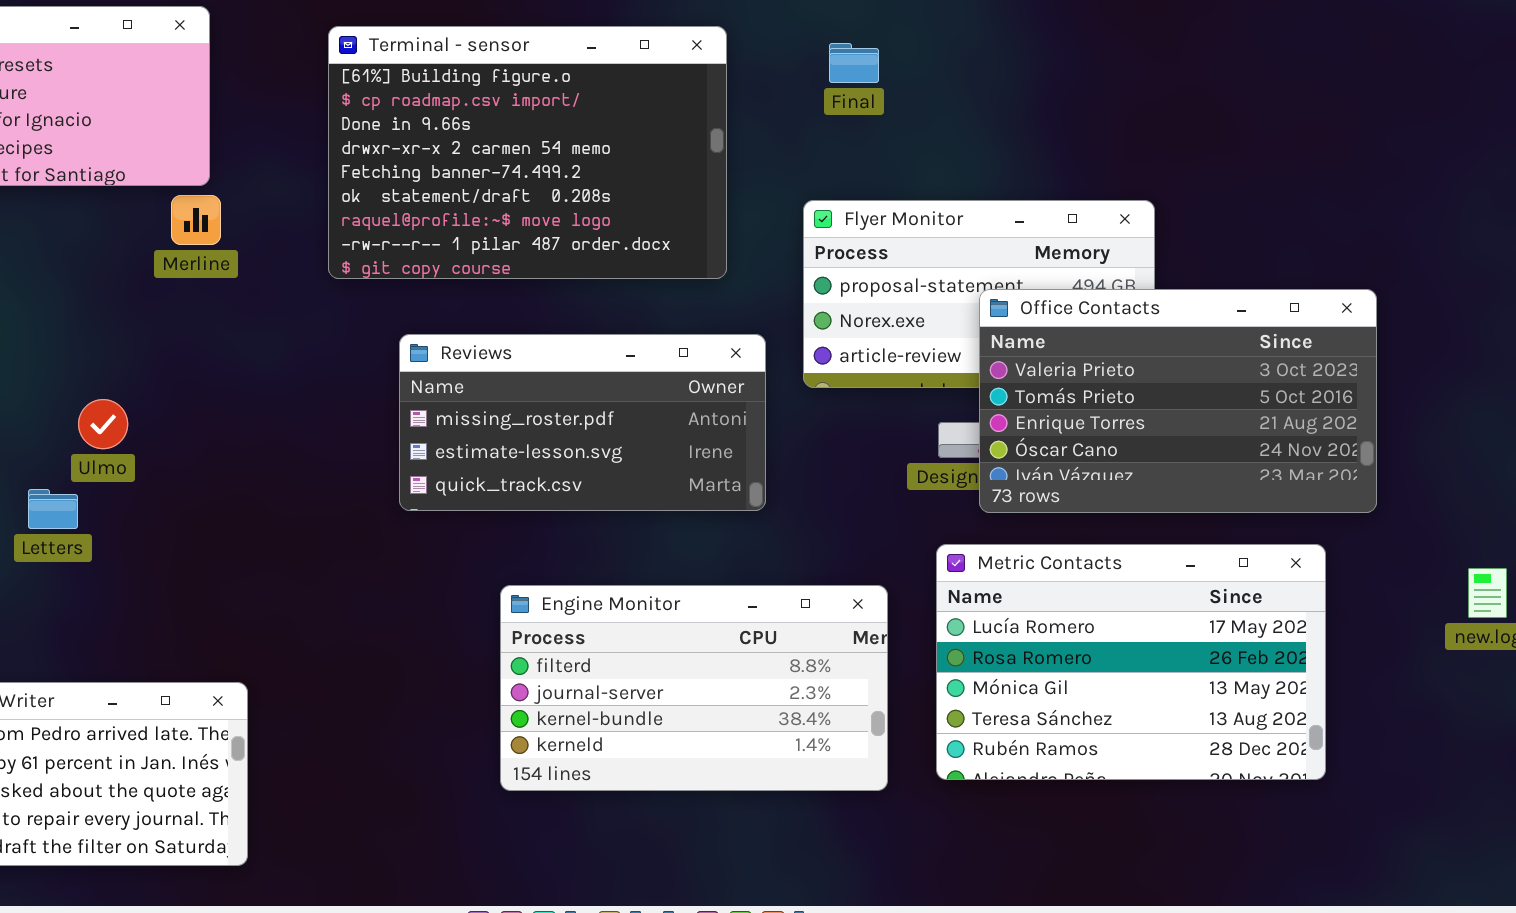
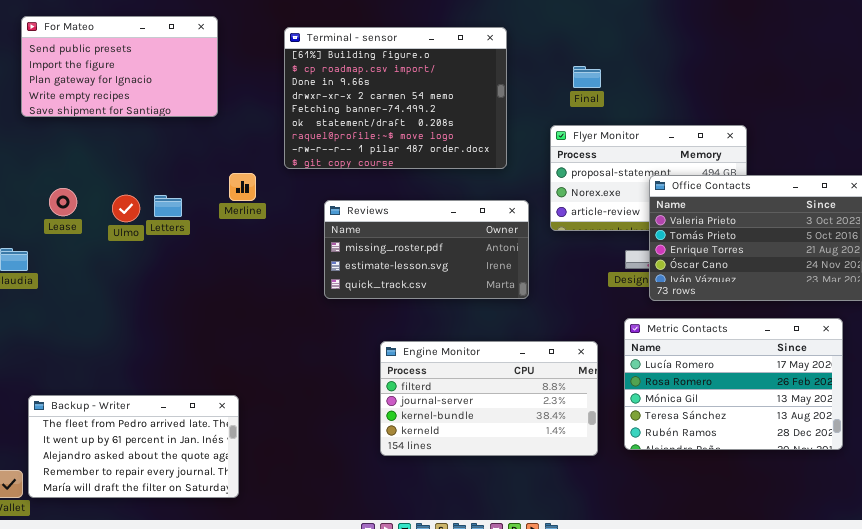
Final: [829,43,879,83] -> [573,66,601,88], moved
Merline: [171,195,221,245] -> [229,173,256,201], moved
Ulmo: [78,399,128,449] -> [112,195,140,222], moved
Letters: [28,489,78,529] -> [154,195,182,217], moved

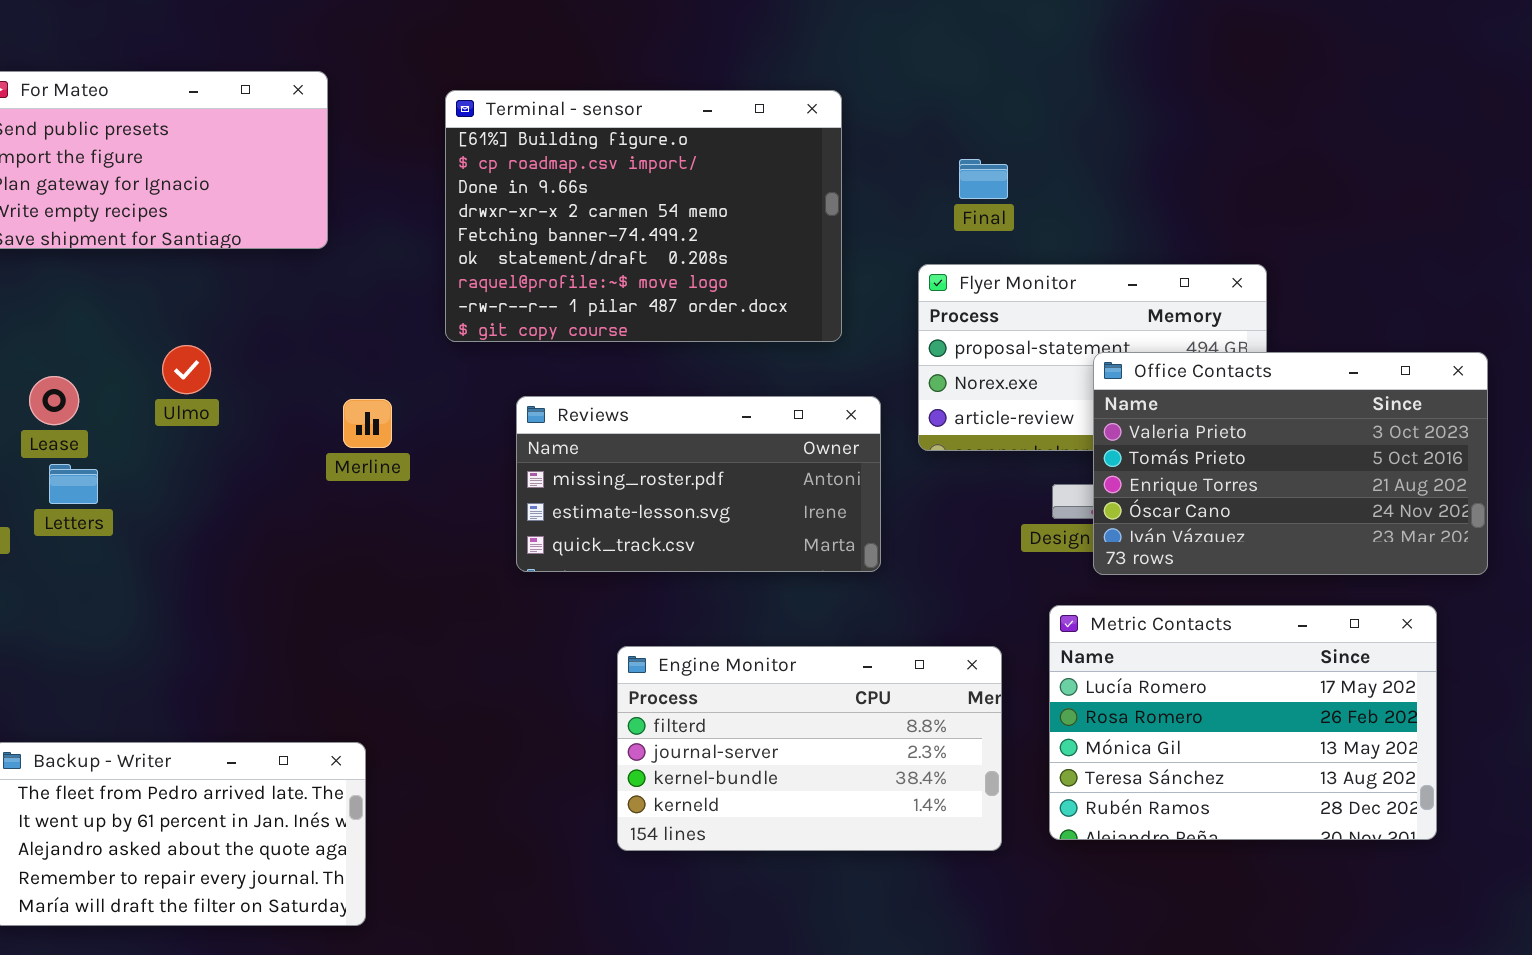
Merline: [229,173,256,201] -> [343,399,392,448], moved
Ulmo: [112,195,140,222] -> [162,345,211,394], moved
Letters: [154,195,182,217] -> [49,464,98,504], moved

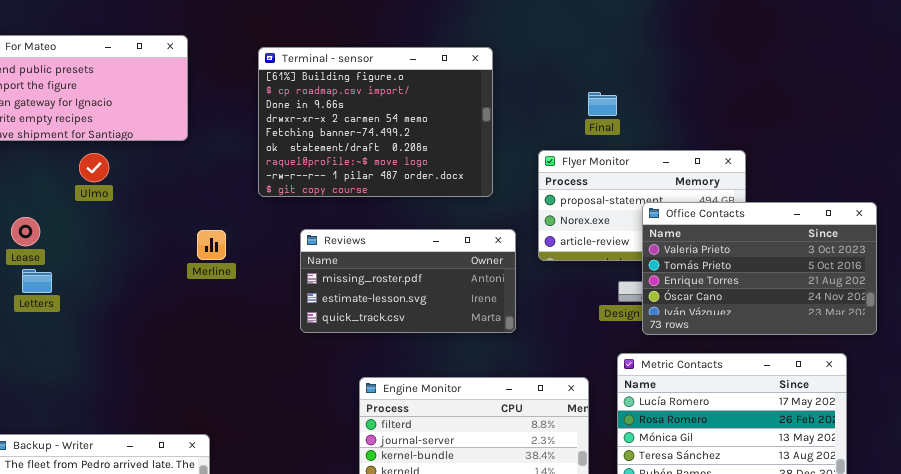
Final: [959,159,1008,199] -> [588,92,617,116], moved
Ulmo: [162,345,211,394] -> [79,153,109,182], moved

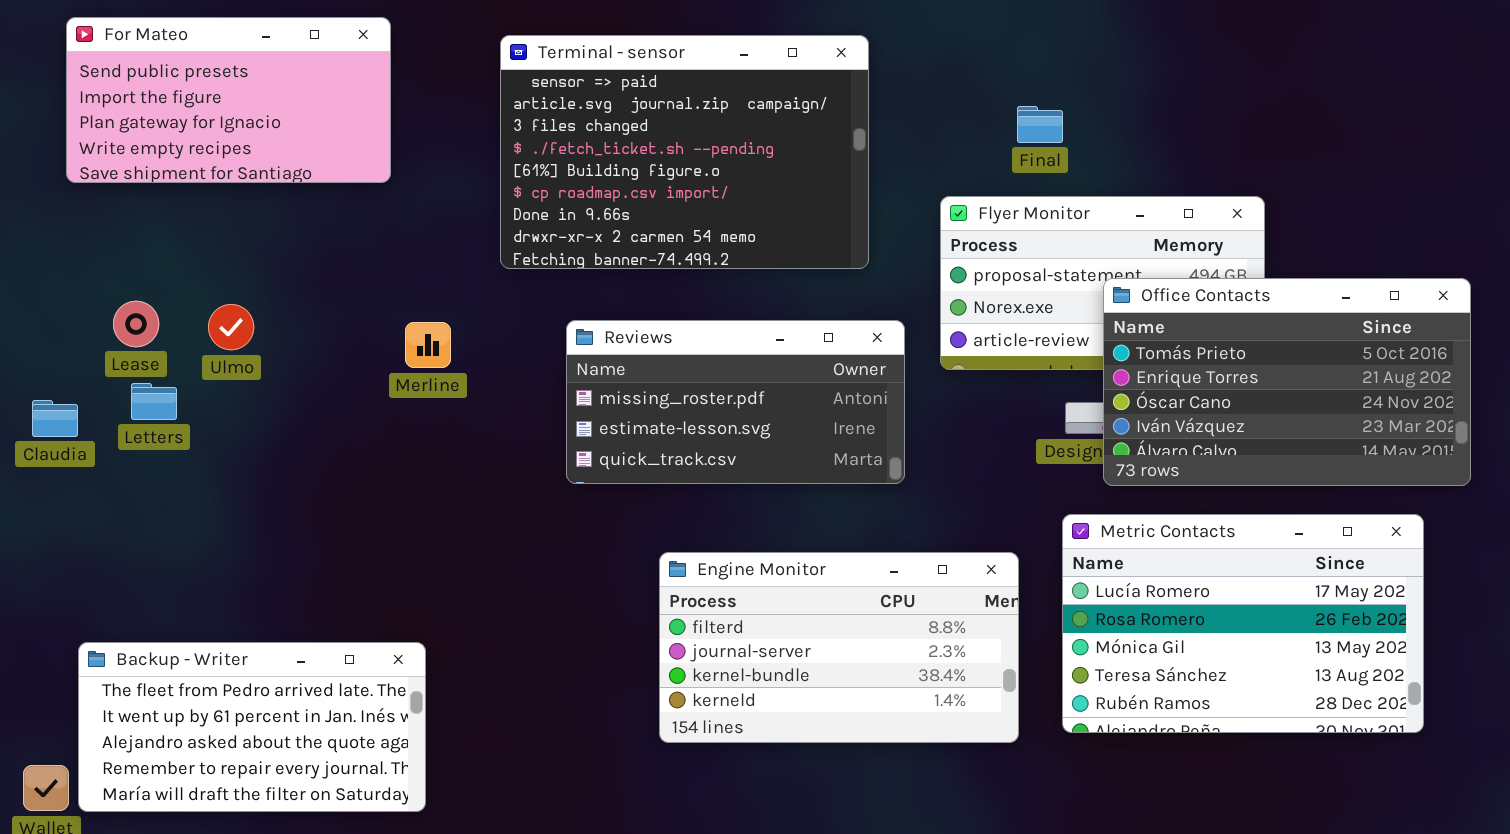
Terminal - sensor: [258,47,493,197] -> [500,35,869,269], scrolled up 4 rows
Ulmo: [79,153,109,182] -> [208,304,254,350], moved
Office Contacts: [642,202,877,335] -> [1103,278,1471,486], scrolled down 1 row

